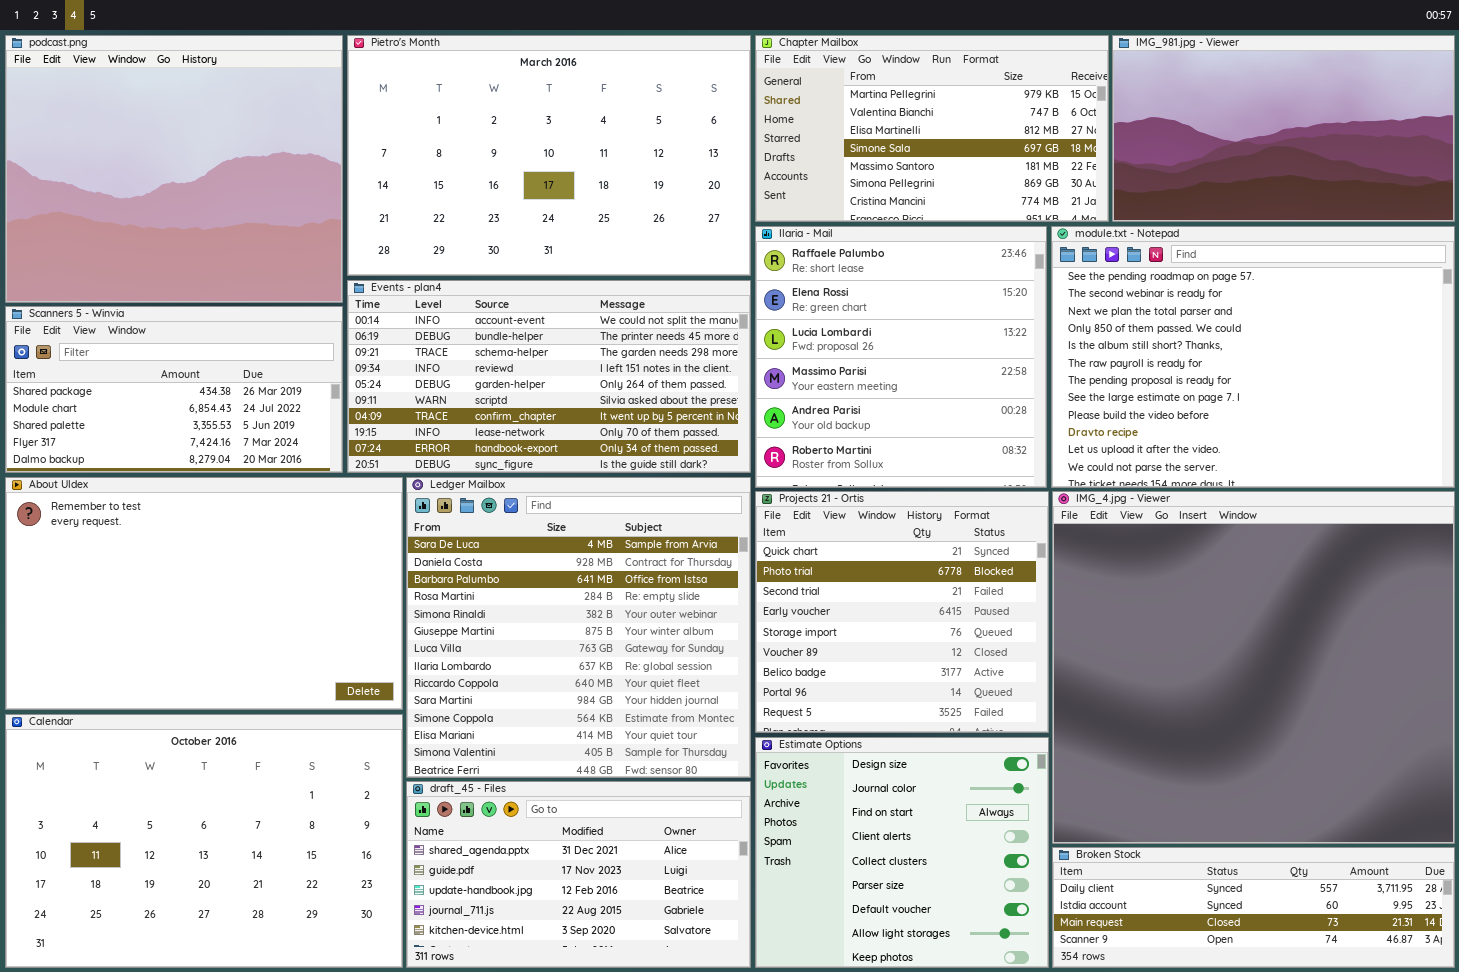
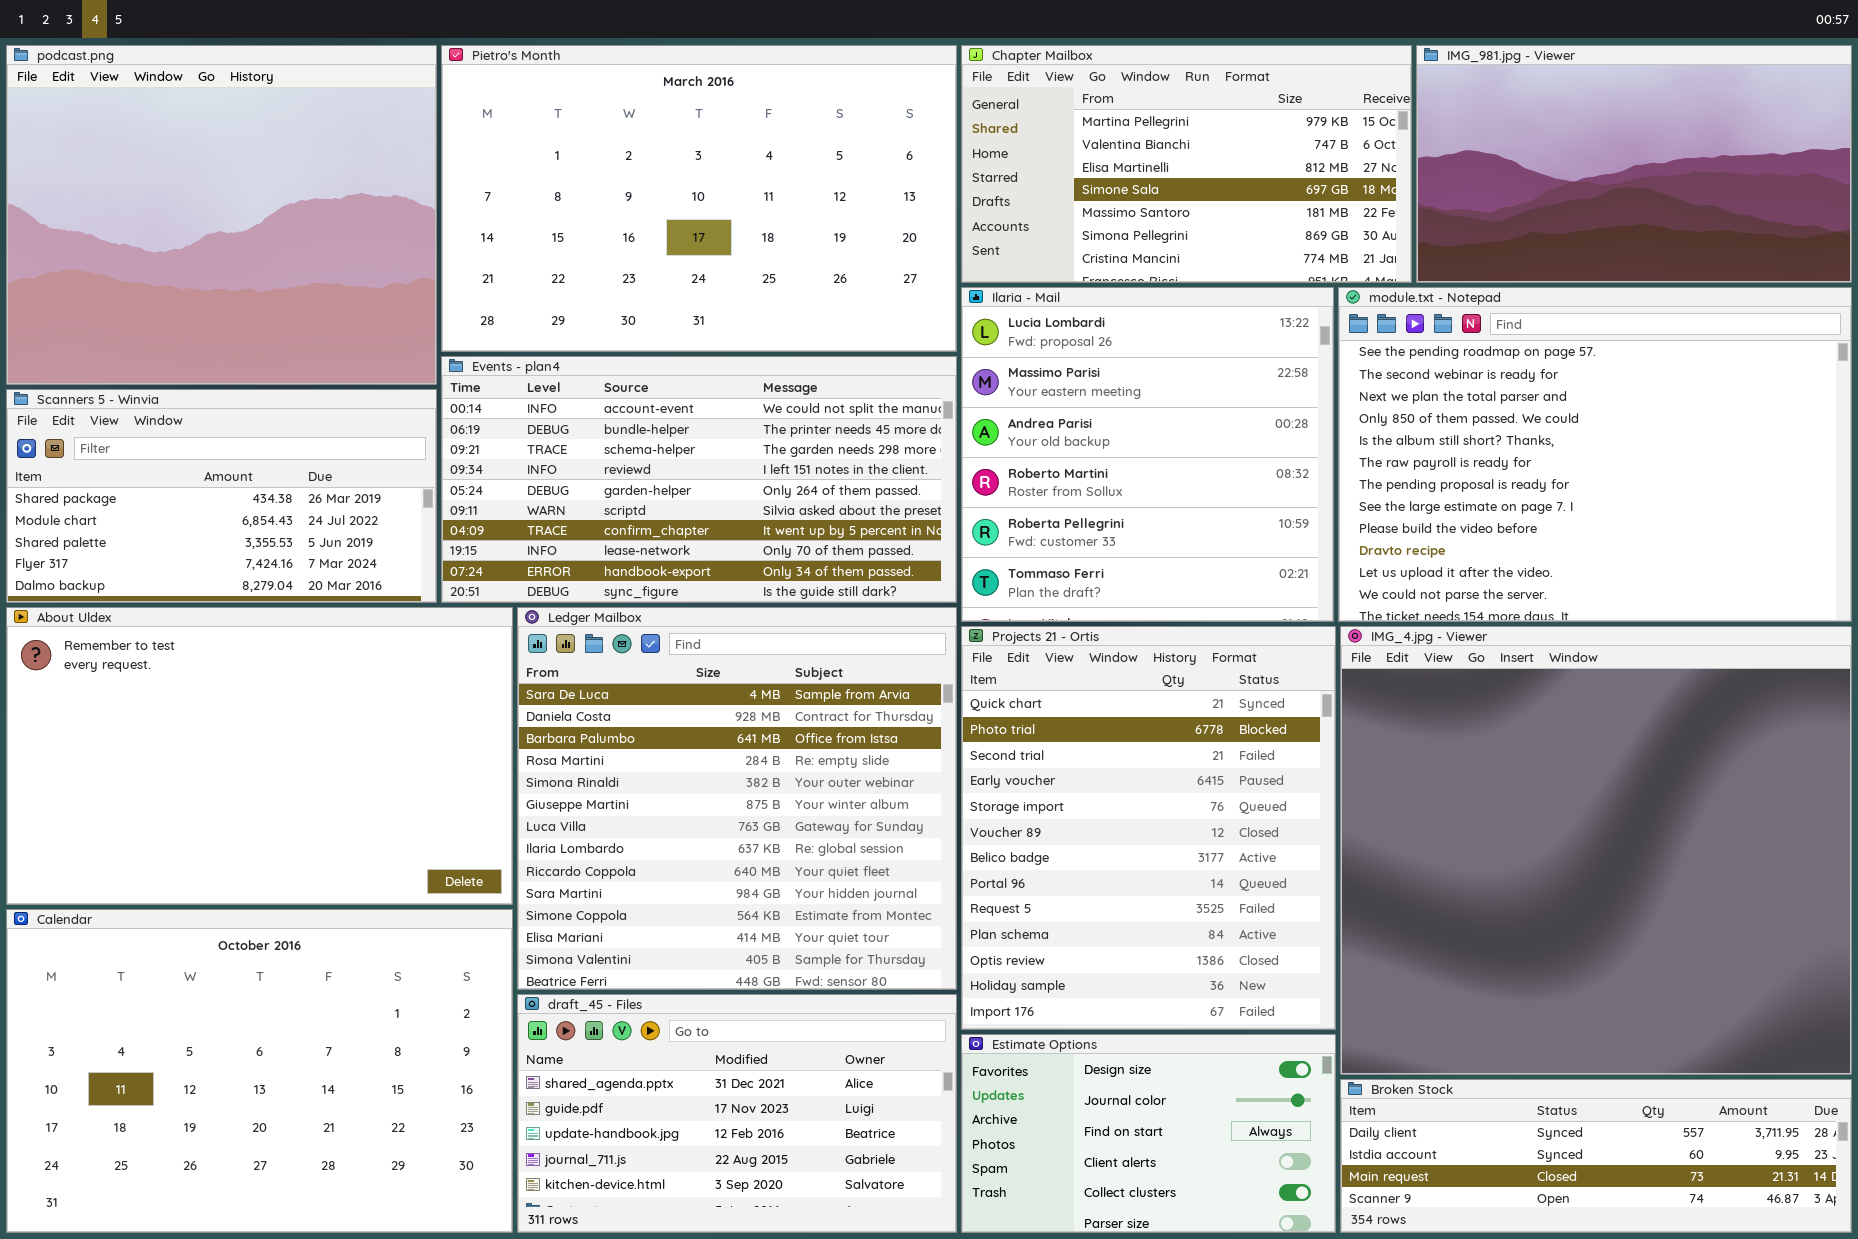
Ilaria - Mail: [755,226,1047,488] -> [961,287,1334,622], scrolled down 2 rows
Projects 21 - Ortis: [755,491,1049,733] -> [961,626,1336,1030], resized
Estimate Options: [755,737,1049,968] -> [961,1034,1336,1233], resized

